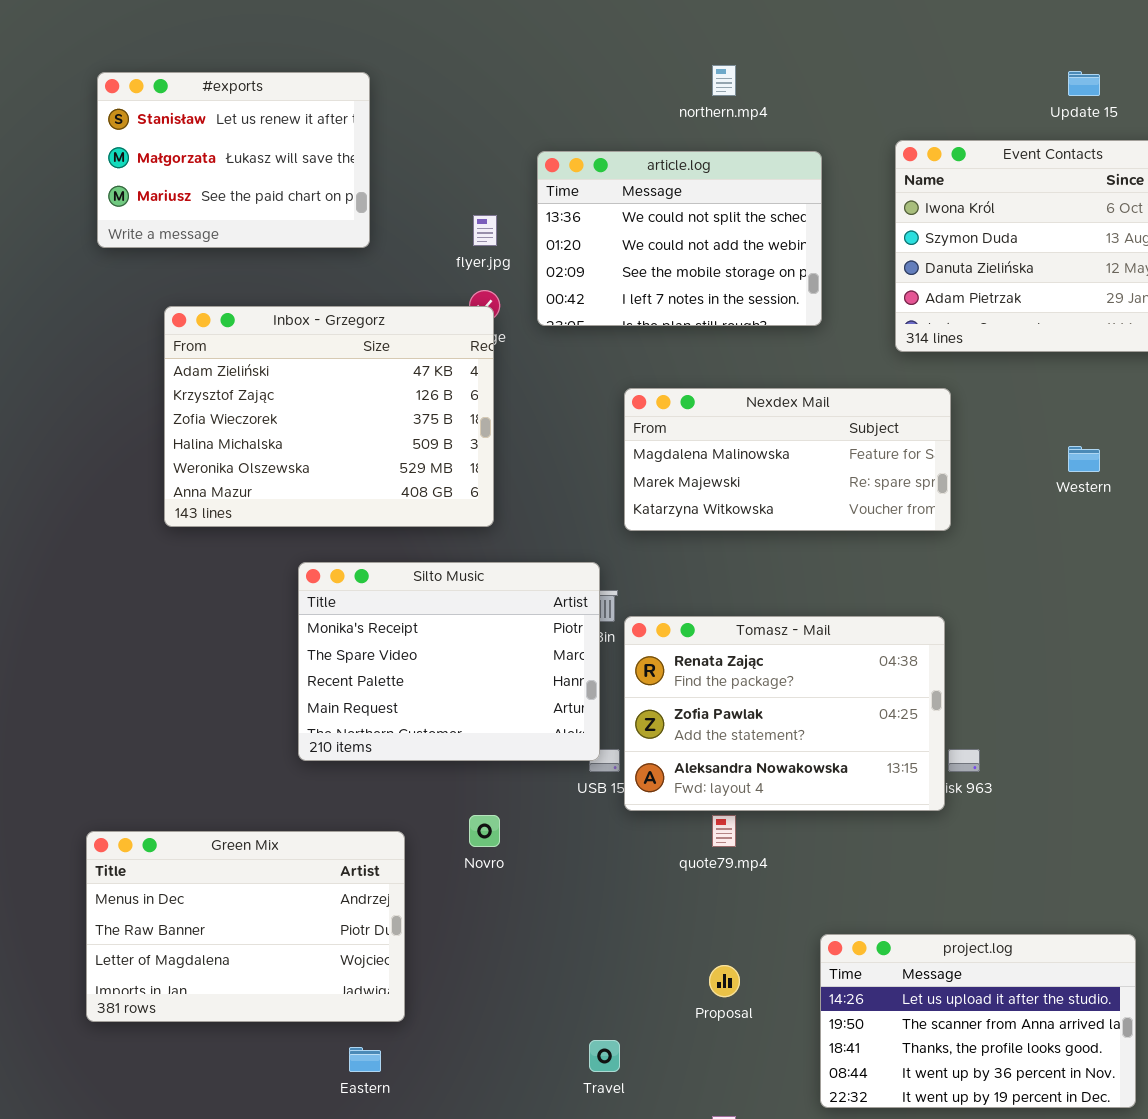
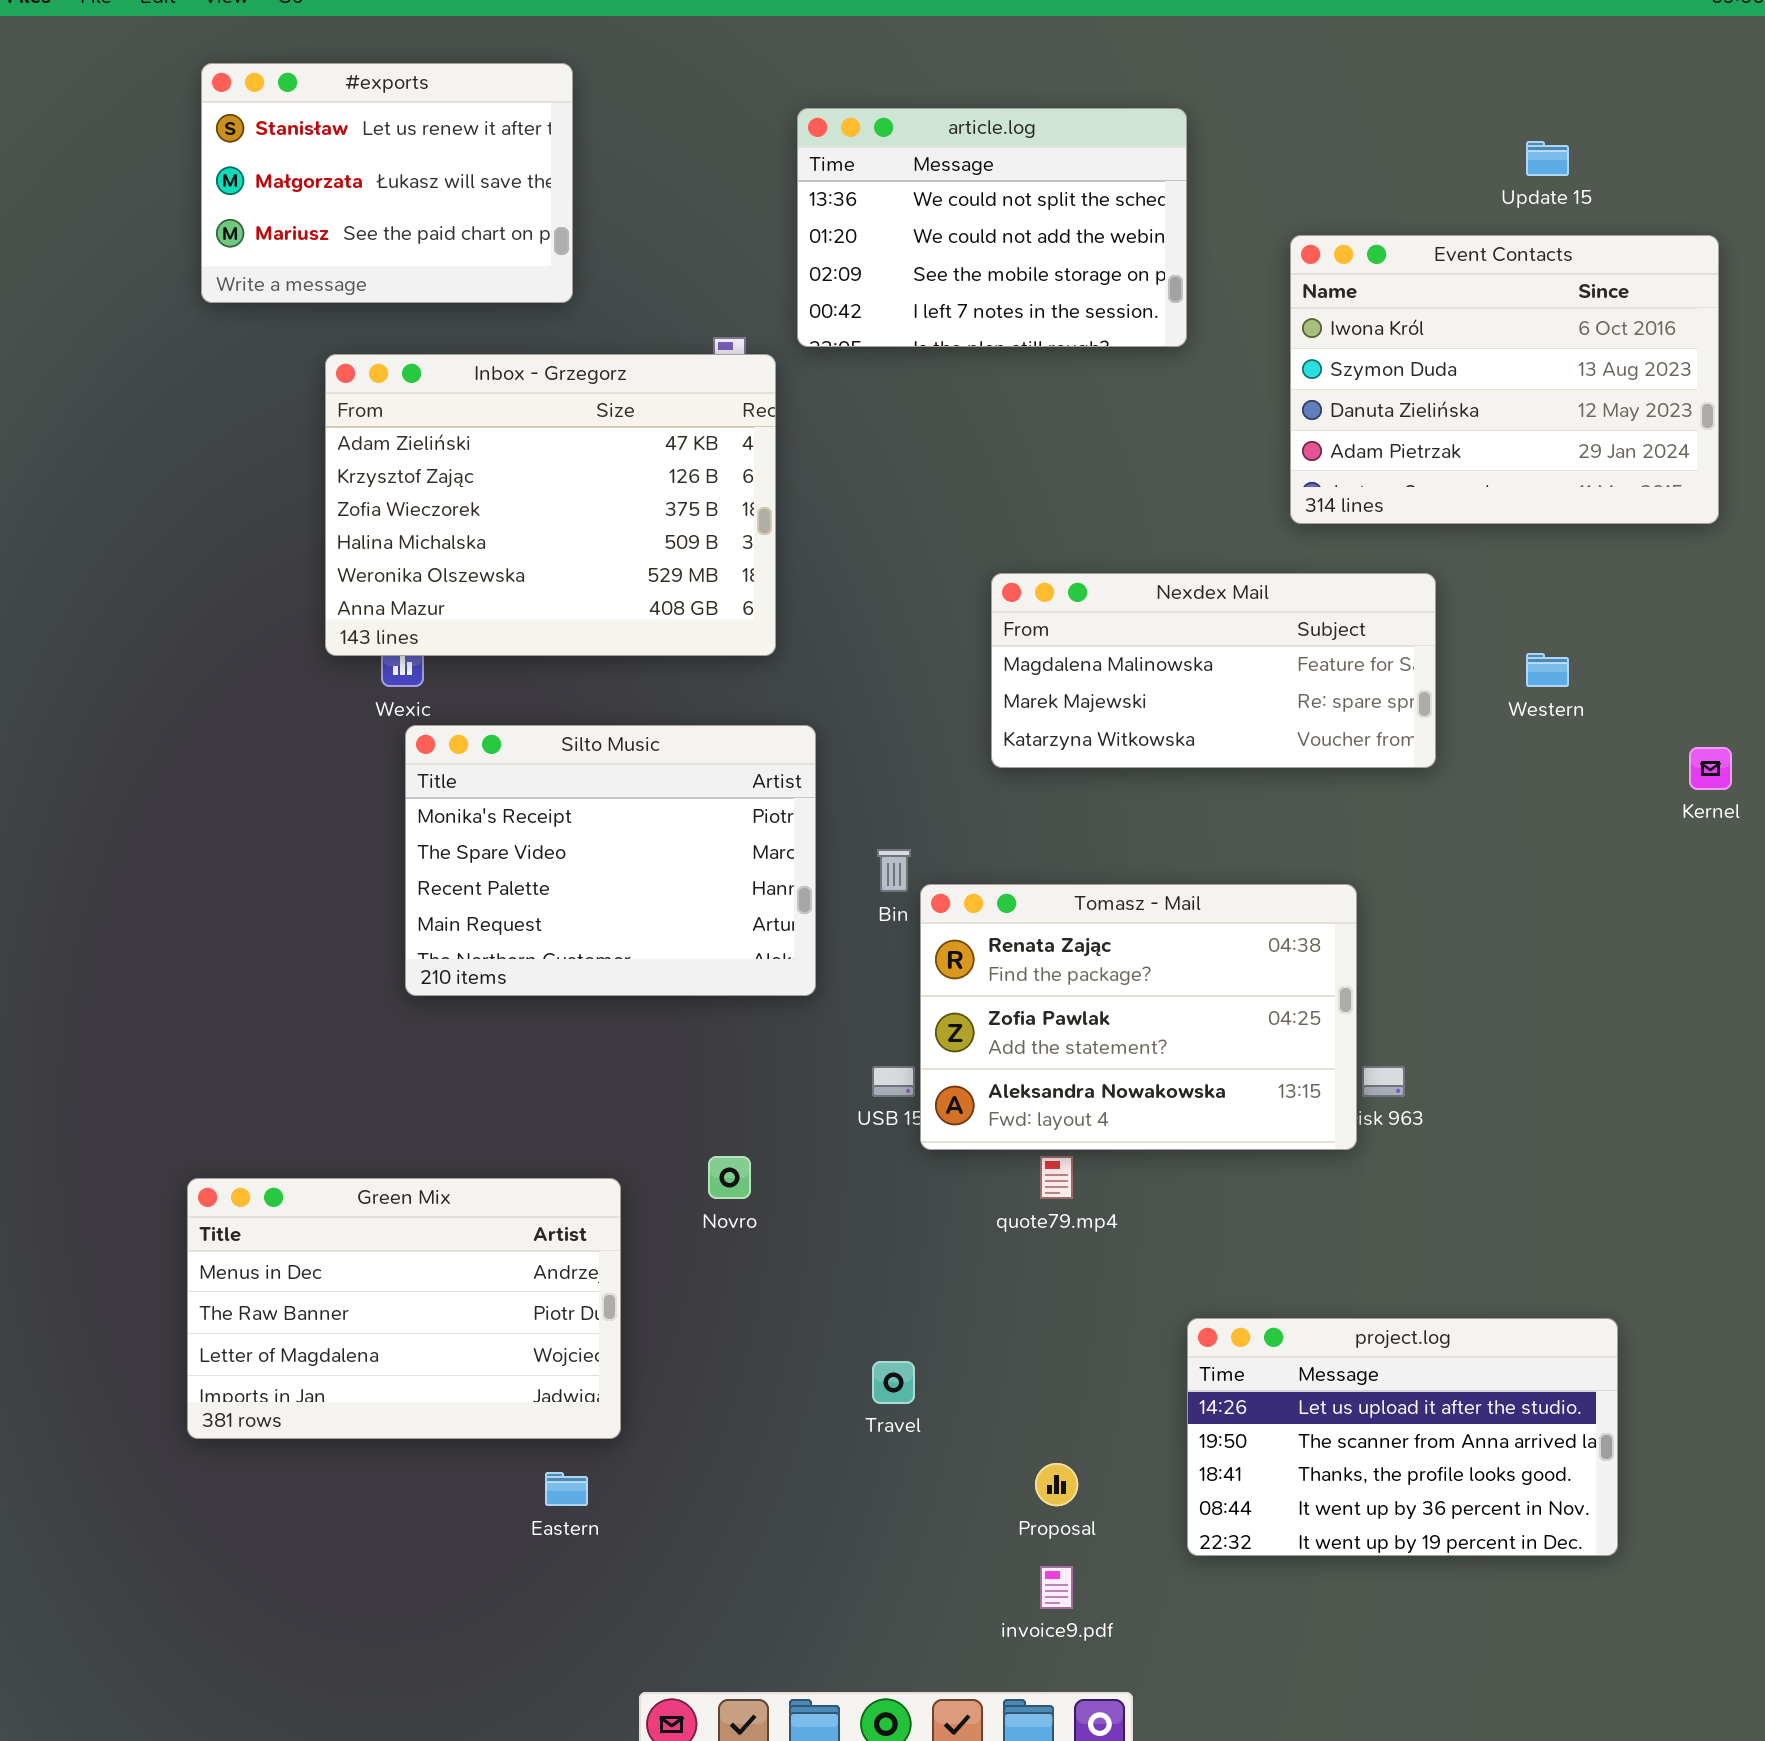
#exports: [97,72,370,248] -> [201,63,573,303], moved
article.log: [537,151,822,326] -> [797,108,1187,347], moved
Inbox - Grzegorz: [164,306,494,527] -> [325,354,776,656], moved
Nexdex Mail: [624,388,951,531] -> [991,573,1436,768], moved
Silto Music: [298,562,600,761] -> [405,725,816,996], moved
Proposal: [709,965,740,997] -> [1035,1463,1078,1506], moved
Travel: [589,1040,620,1072] -> [872,1361,915,1404], moved

